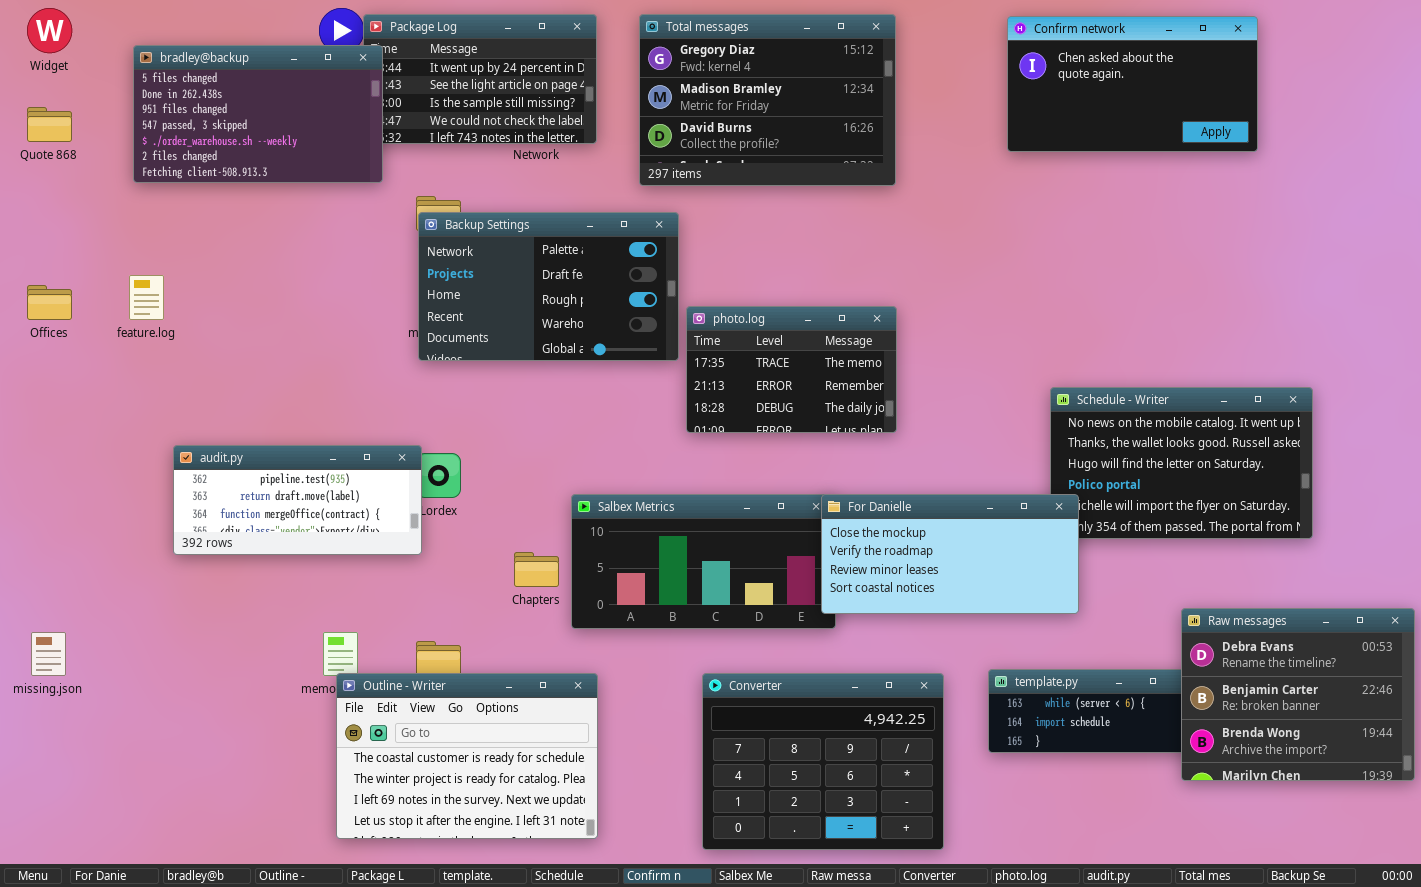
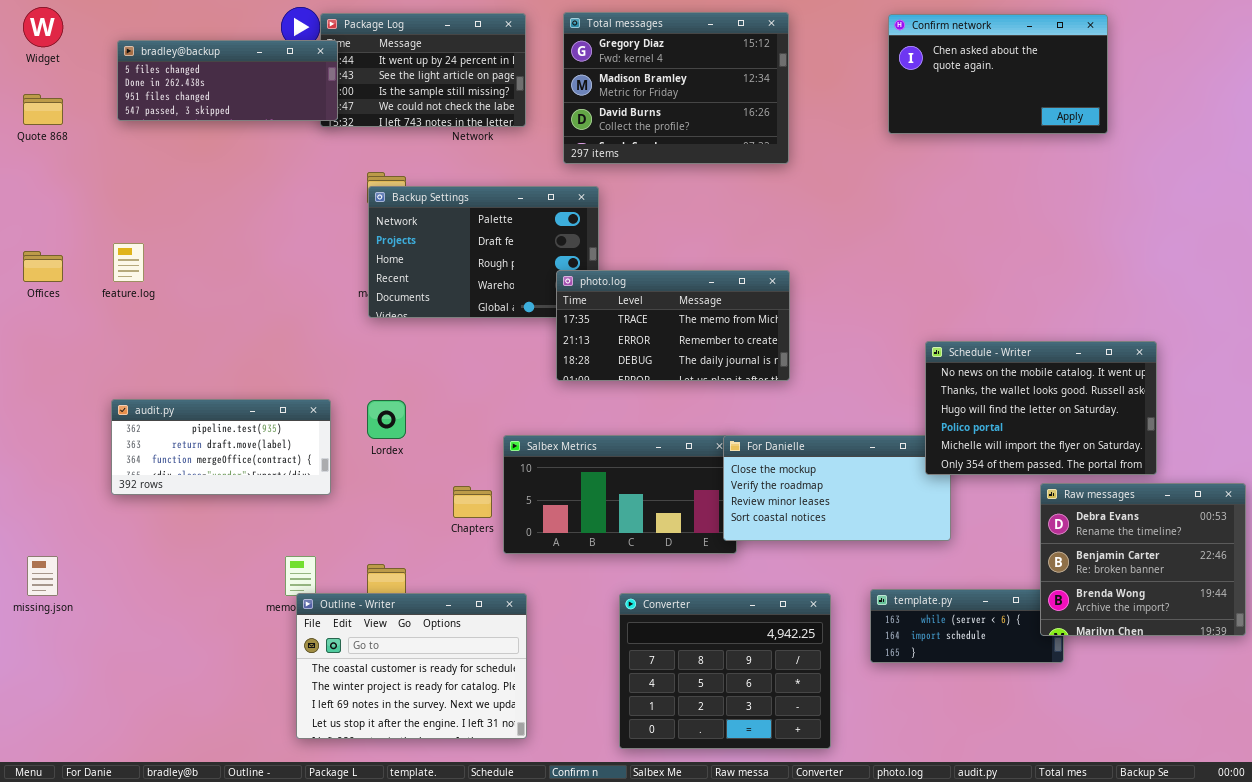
bradley@backup: [133,45,383,183] -> [117,40,338,121], resized
photo.log: [686,306,897,433] -> [556,270,790,381], resized
Schedule - Writer: [1050,387,1313,539] -> [925,341,1157,475], raised
audit.py: [173,445,422,555] -> [111,399,331,495], moved
Raw messages: [1181,608,1415,781] -> [1040,483,1246,636], moved

